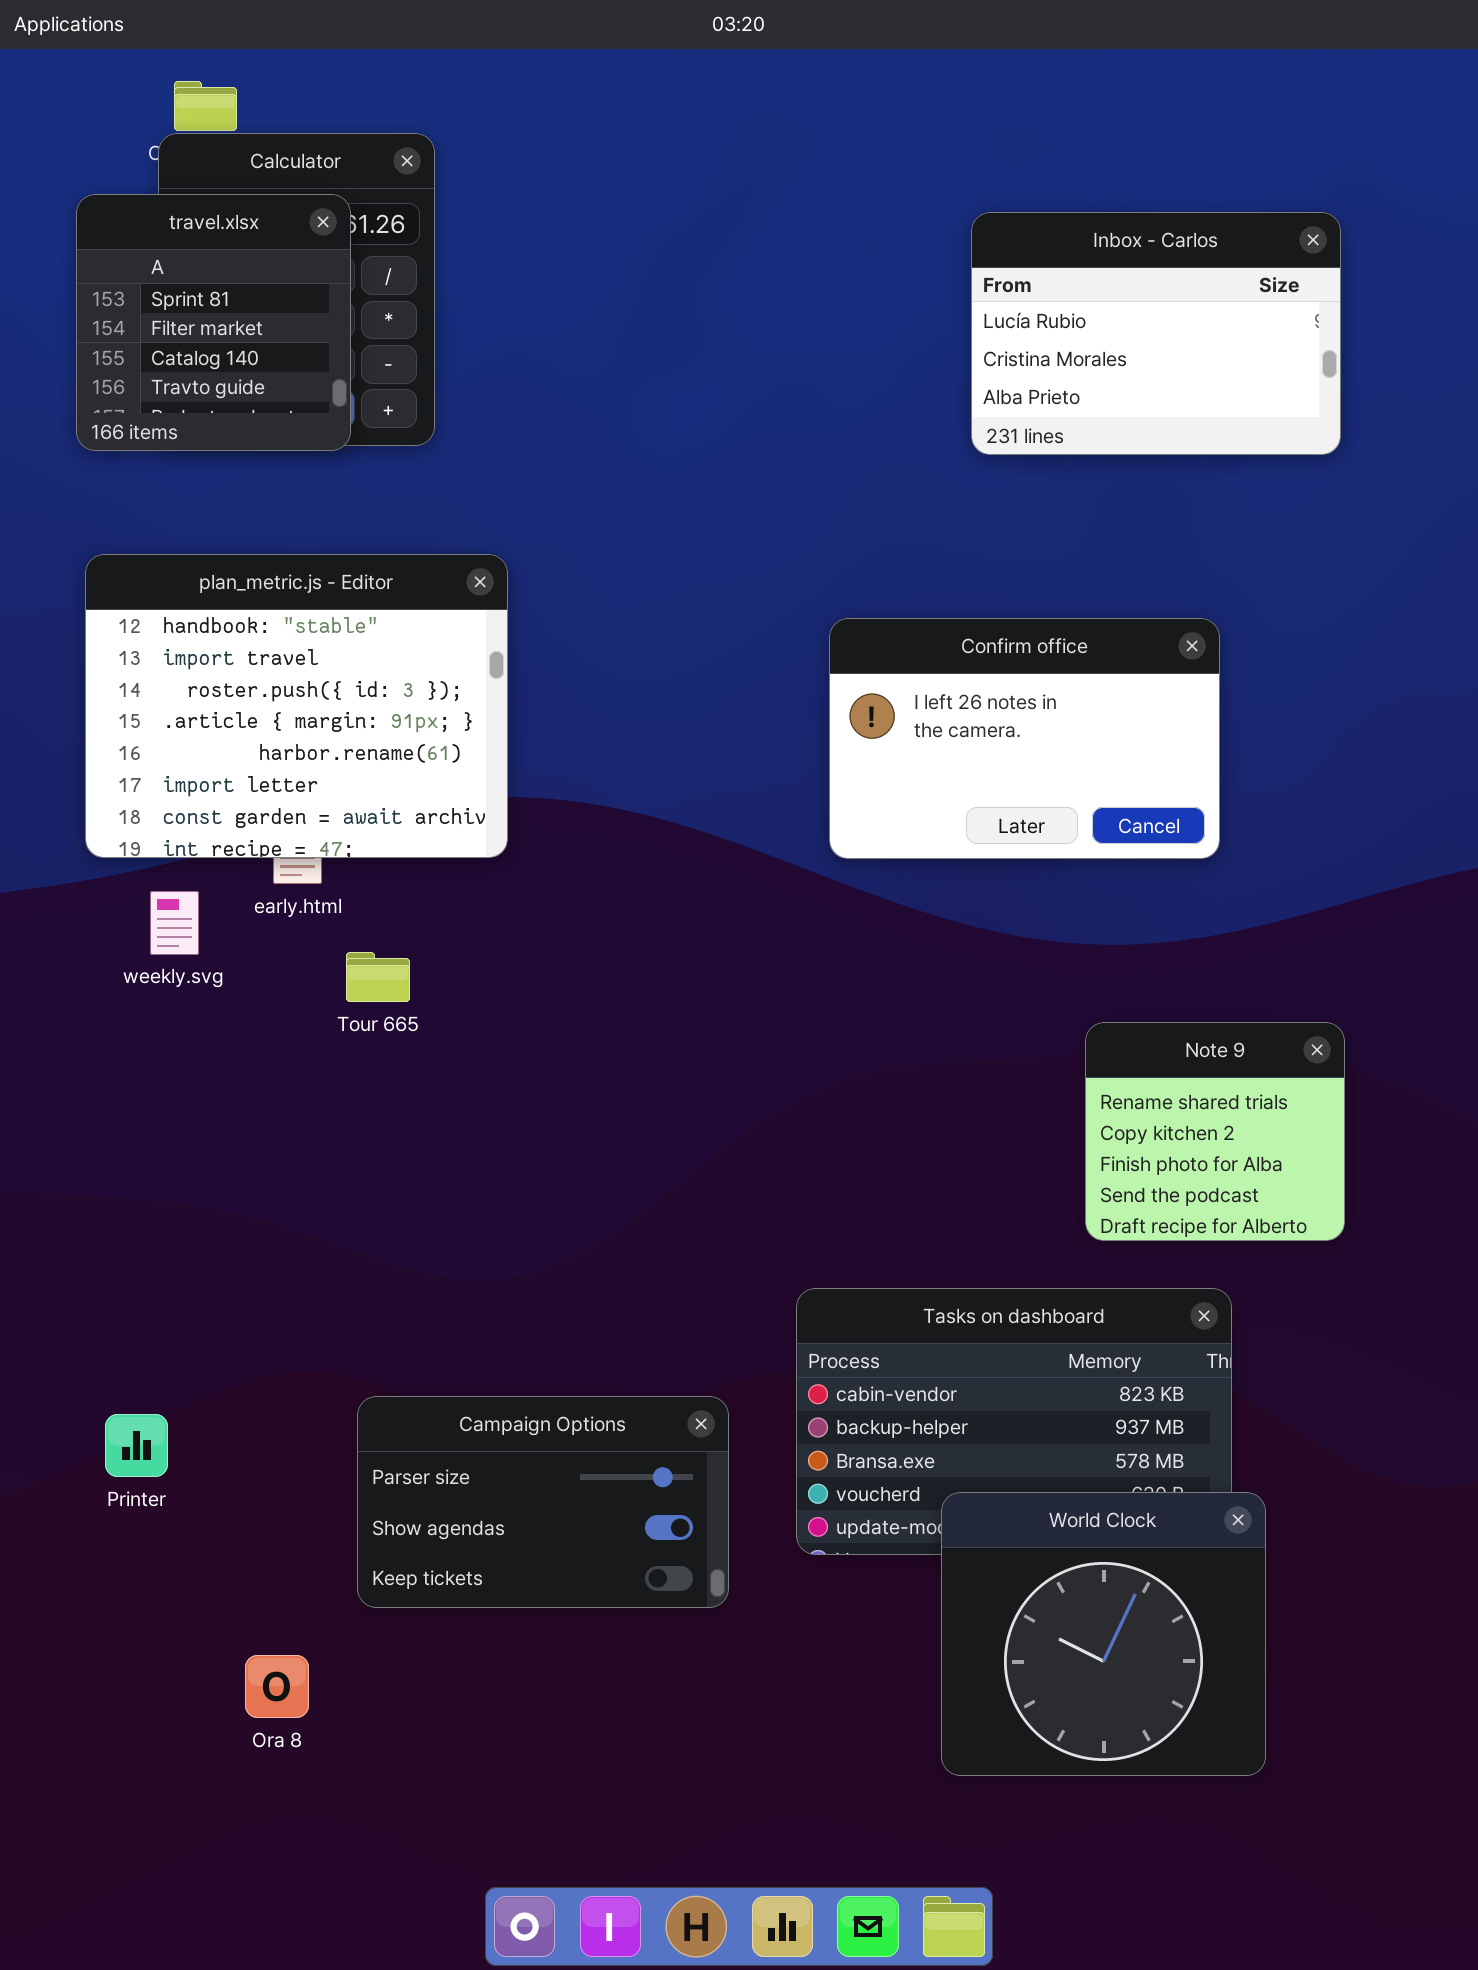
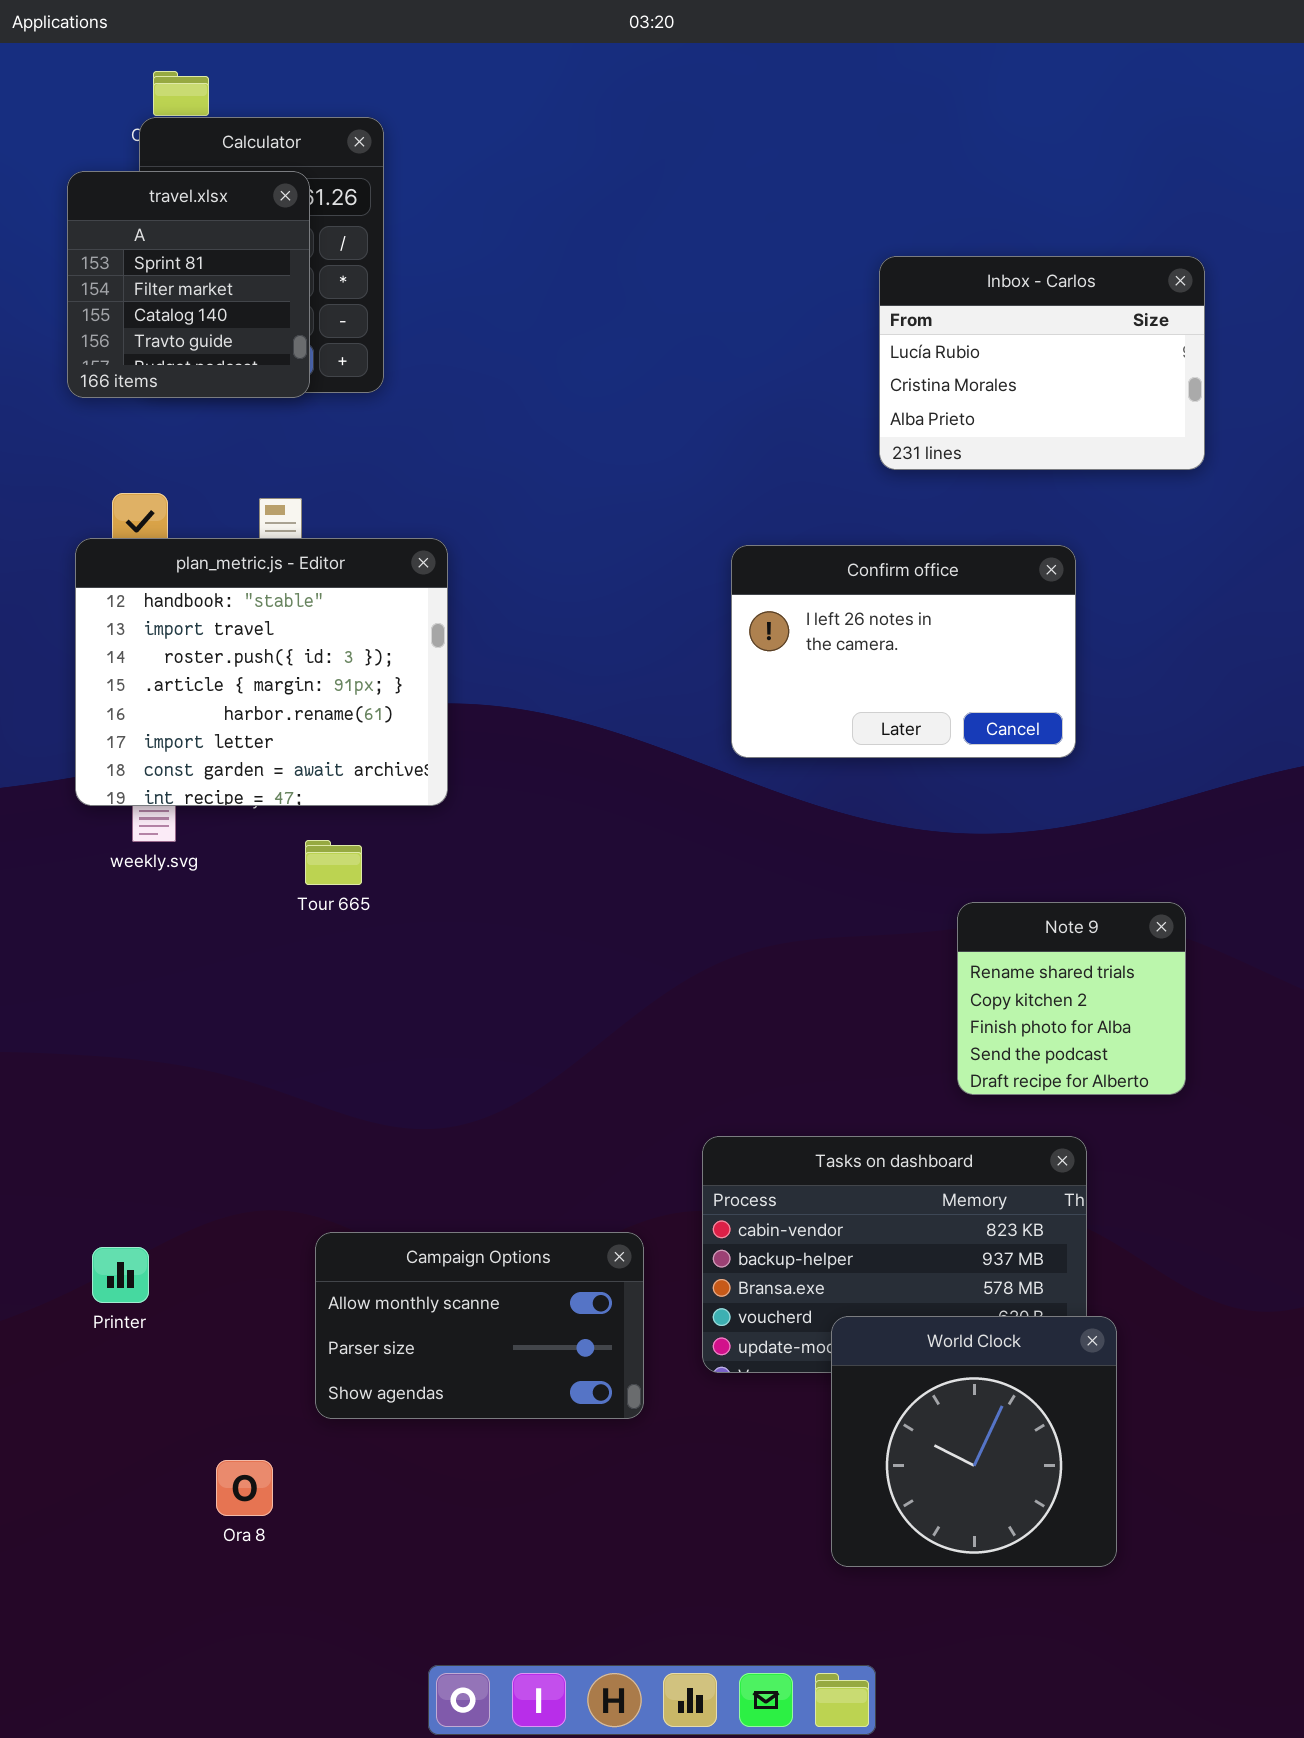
Inbox - Carlos: [971,212,1341,455] -> [879,256,1205,470], moved
plan_metric.js - Editor: [85,554,508,858] -> [75,538,448,806], moved
Campaign Options: [357,1396,729,1608] -> [315,1232,644,1419], scrolled up 1 row

